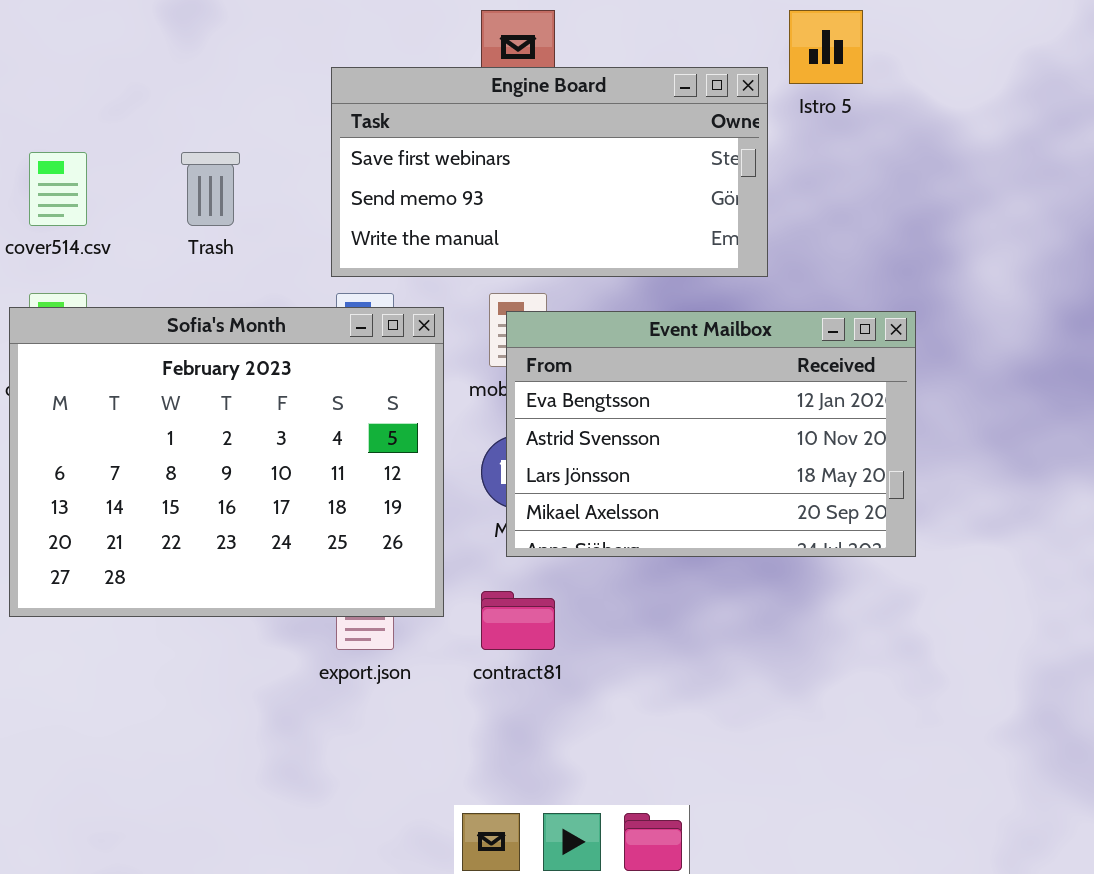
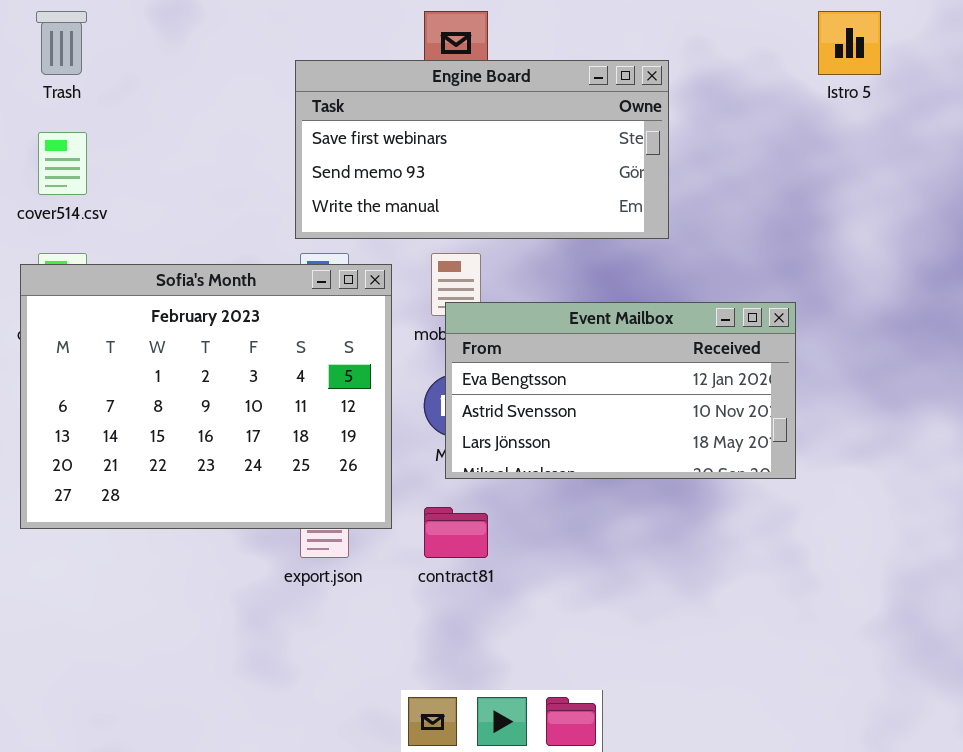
Istro 5: [789,10,863,84] -> [818,11,881,75], moved
Trash: [181,152,240,226] -> [36,11,87,75], moved
Event Mailbox: [506,311,916,557] -> [445,302,796,479], resized

